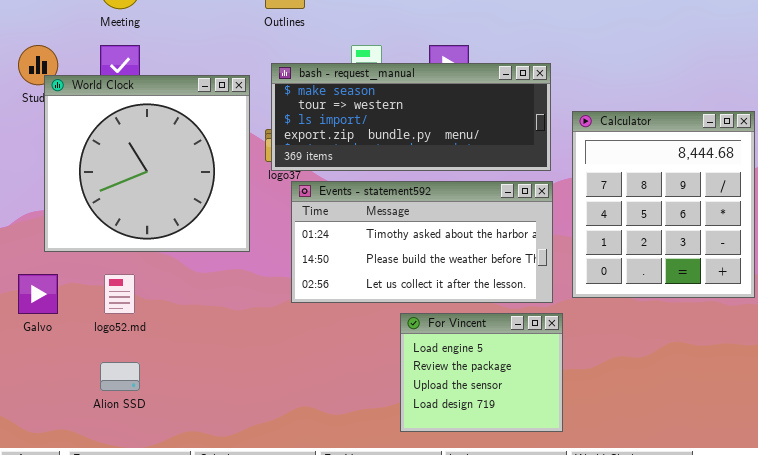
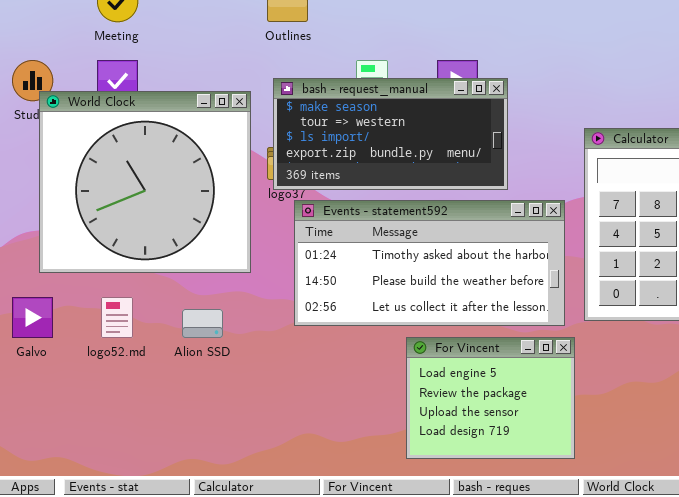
bash - request_manual: [271,63,551,171] -> [273,78,508,190], resized
Alion SSD: [100,362,140,391] -> [182,309,223,338], moved

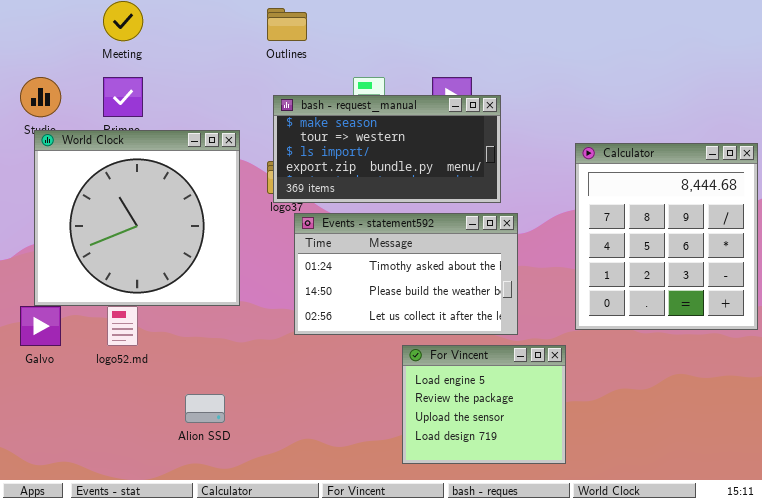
World Clock: [39,91,251,273] -> [34,130,240,306], moved
Events - statement592: [294,200,565,326] -> [294,213,518,335], resized
Alion SSD: [182,309,223,338] -> [185,394,225,423], moved

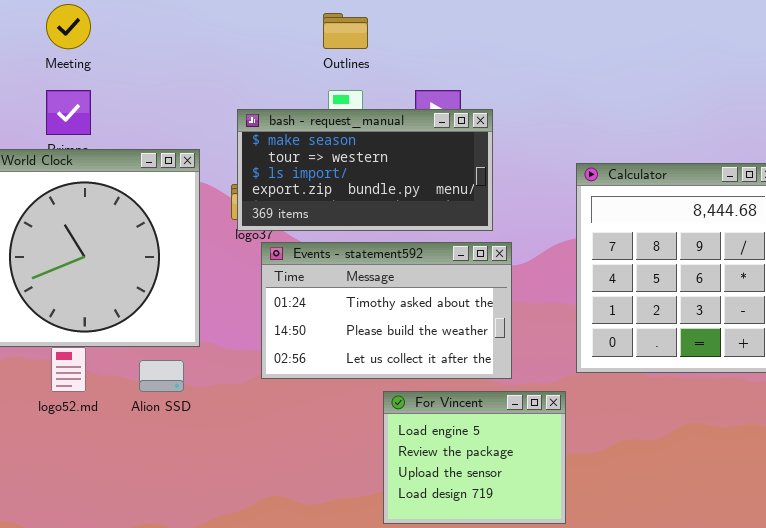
Outlines: [267,8,307,41] -> [323,13,368,49], moved
Alion SSD: [185,394,225,423] -> [139,360,184,392], moved

